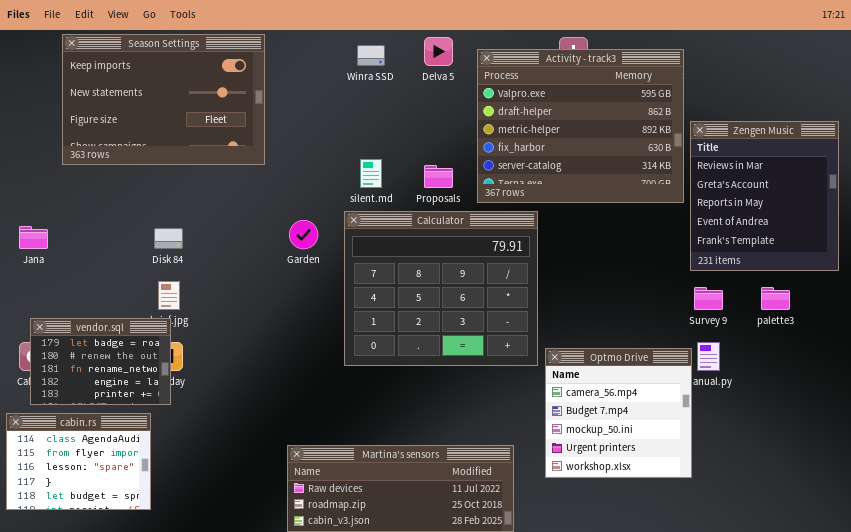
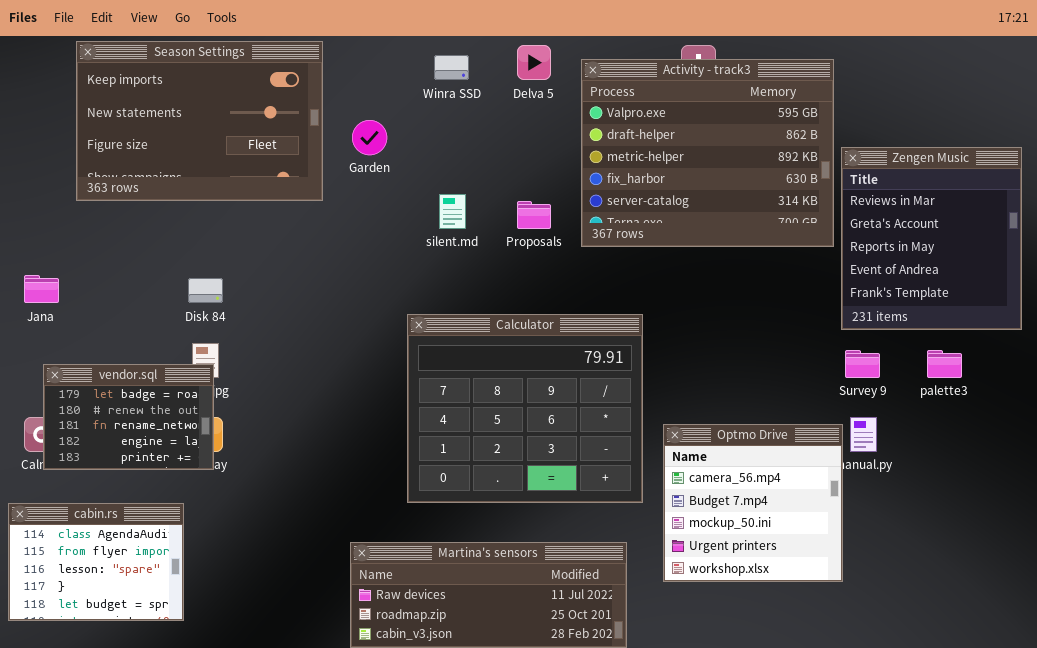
Calculator: [344,211,538,366] -> [407,314,643,503], moved
Garden: [289,220,318,249] -> [352,120,387,155], moved
vendor.sql: [30,318,171,405] -> [43,364,214,470], moved

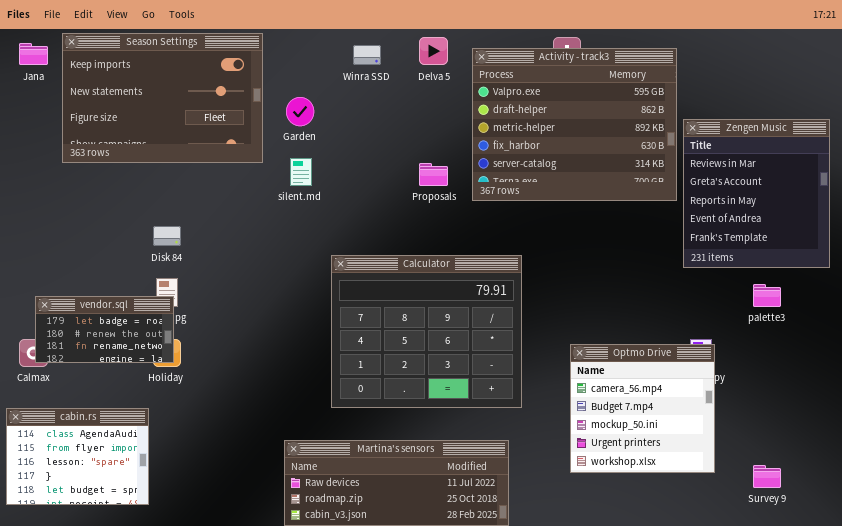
silent.md: [439,194,466,229] -> [290,158,312,186], moved
Jana: [24,275,59,303] -> [19,43,48,65], moved
Survey 9: [845,350,880,378] -> [753,465,781,488], moved
vendor.sql: [43,364,214,470] -> [35,296,174,363], resized
Optmo Drive: [663,424,843,582] -> [570,344,715,473], moved

